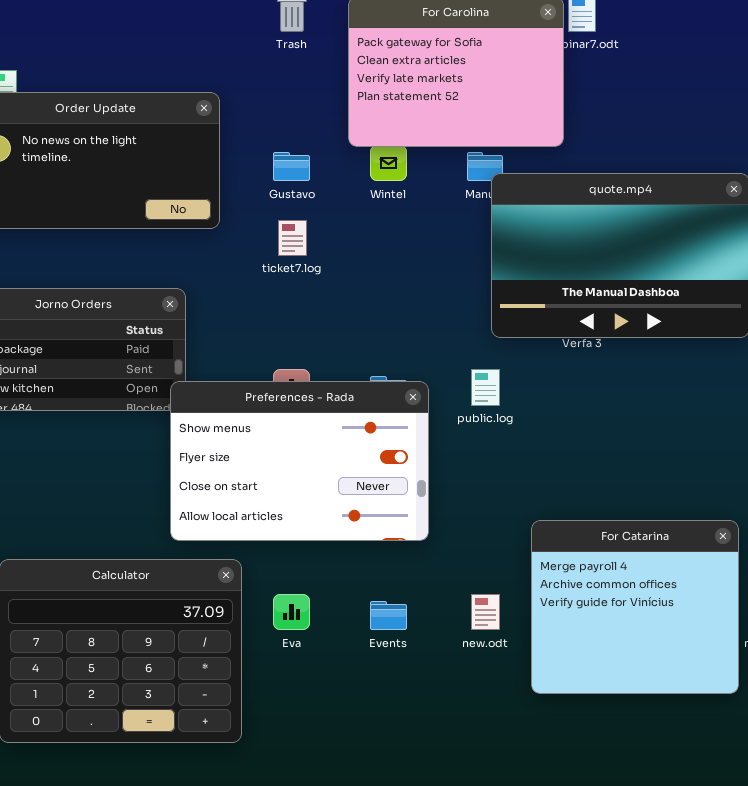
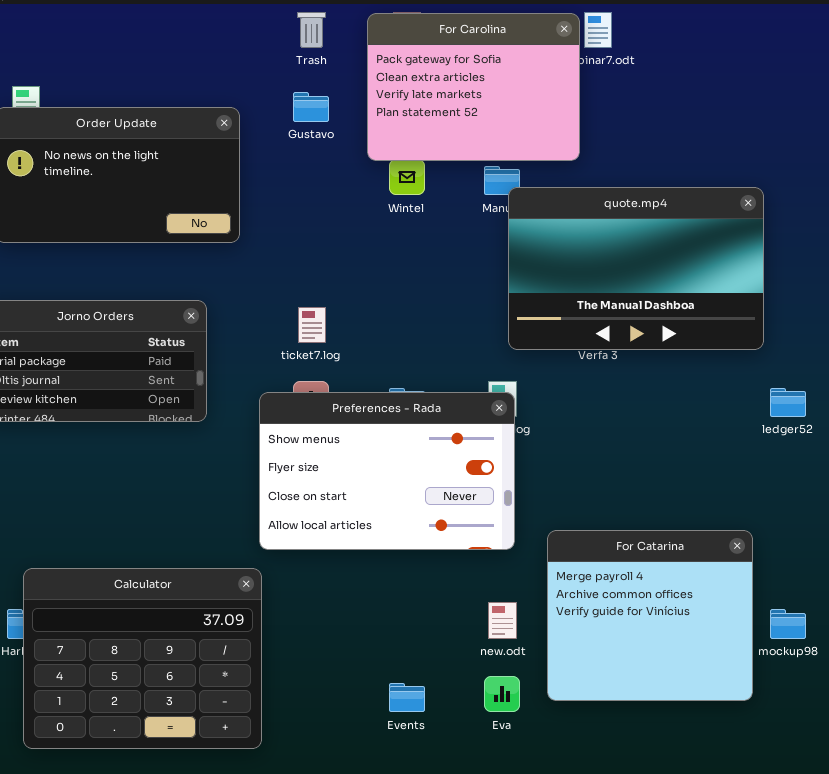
Gustavo: [273,152,310,181] -> [293,92,329,122], moved
ticket7.log: [278,220,307,256] -> [298,307,326,343], moved
Preferences - Rada: [170,381,429,541] -> [259,392,515,550], moved
Eva: [273,594,310,630] -> [484,676,520,712], moved
Events: [370,601,407,630] -> [389,683,425,712], moved

